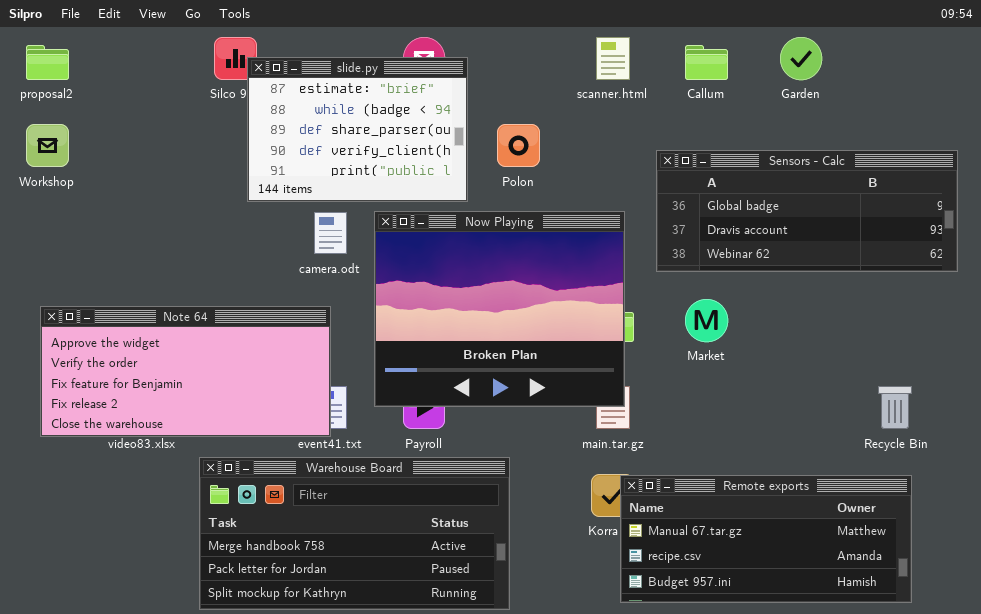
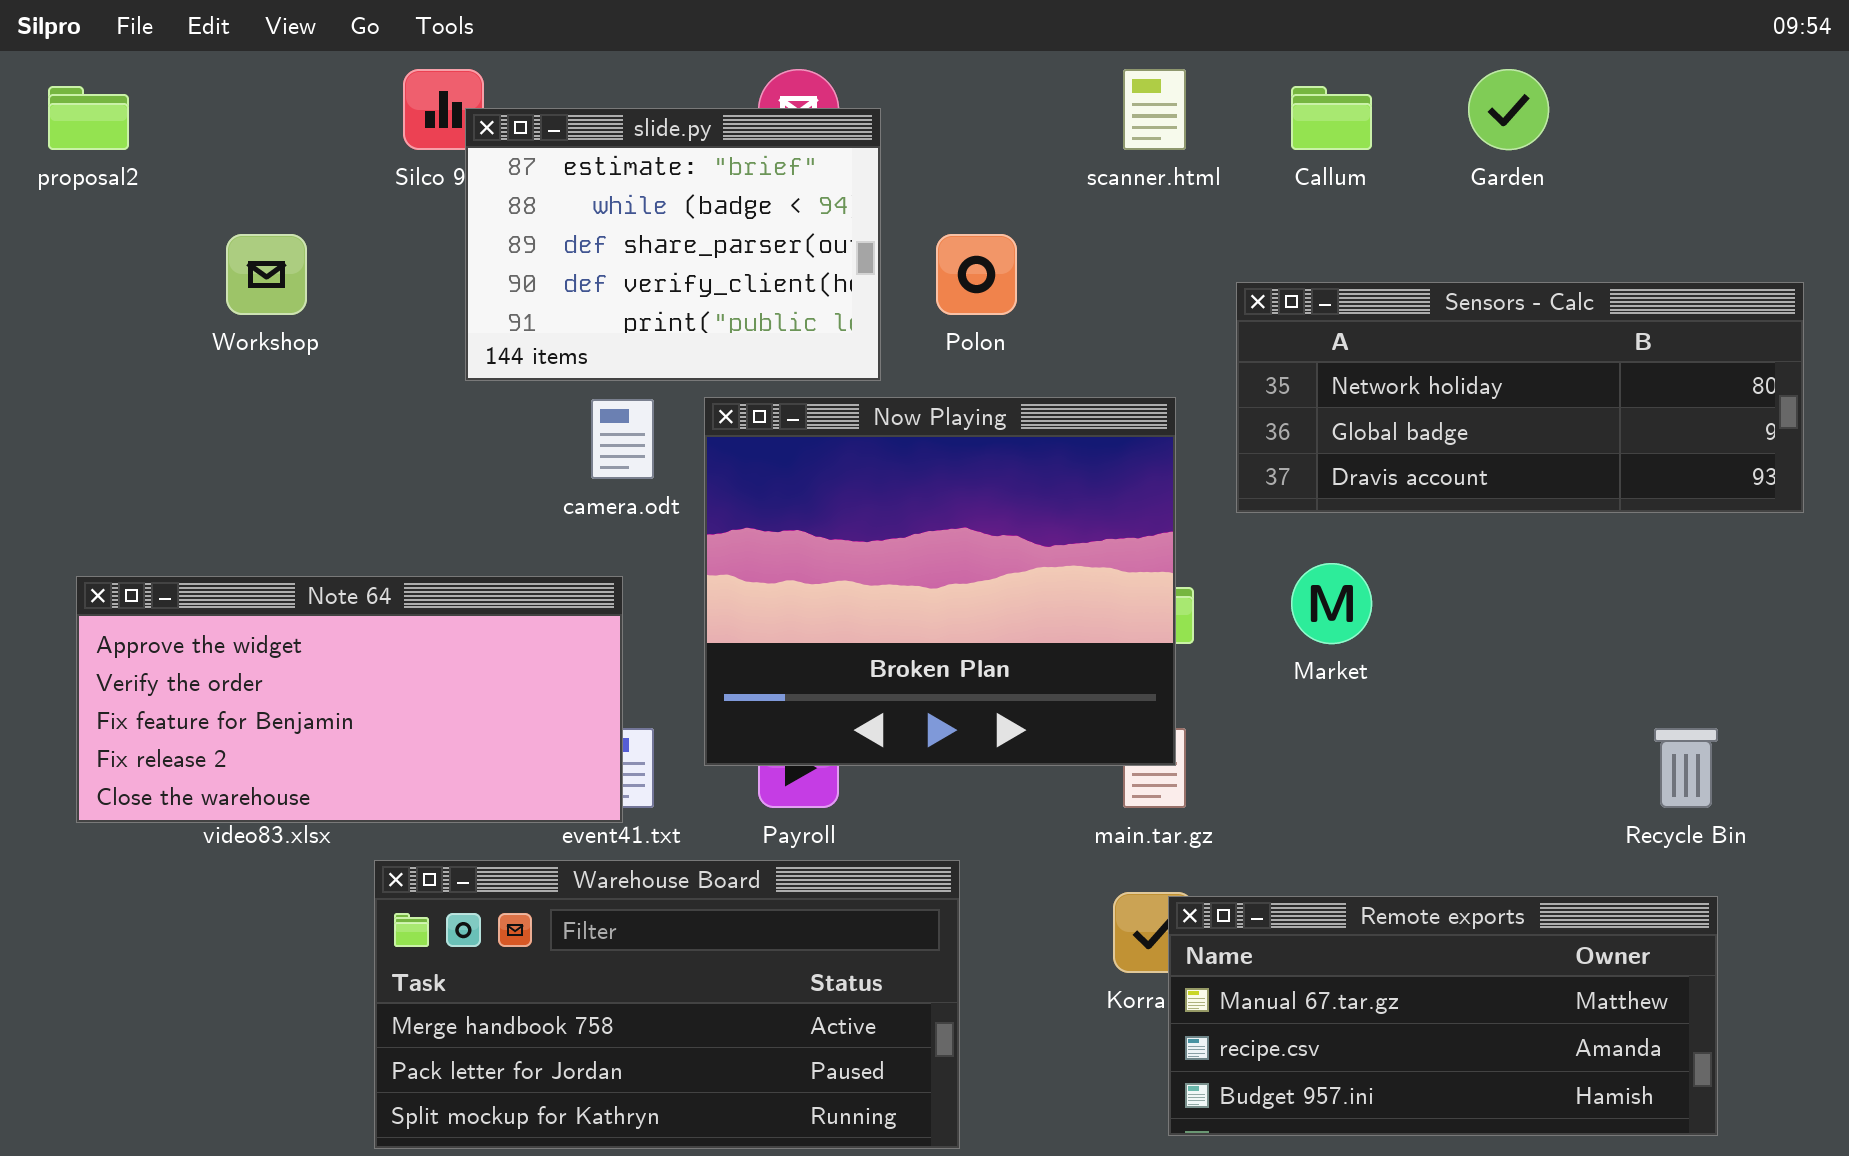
Workshop: [26,124,69,167] -> [226,234,307,315], moved
Sensors - Calc: [656,150,958,272] -> [1236,282,1804,513], scrolled up 1 row

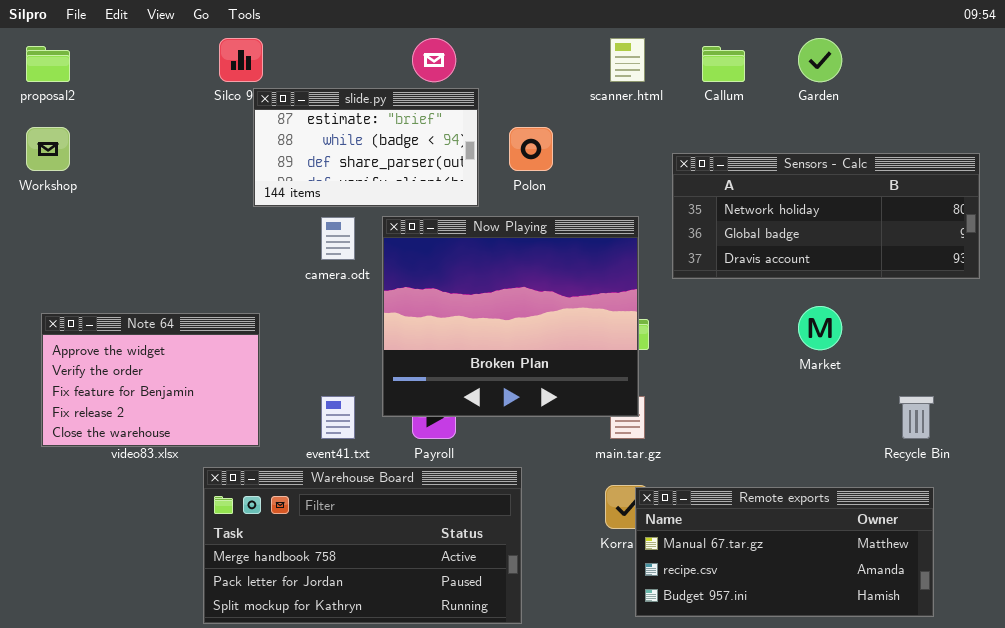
slide.py: [465,108,881,381] -> [253,88,479,207], resized
Workshop: [226,234,307,315] -> [26,127,70,171], moved
Market: [1291,563,1372,644] -> [798,306,842,350], moved
Note 64: [76,576,623,823] -> [41,313,260,447], resized

